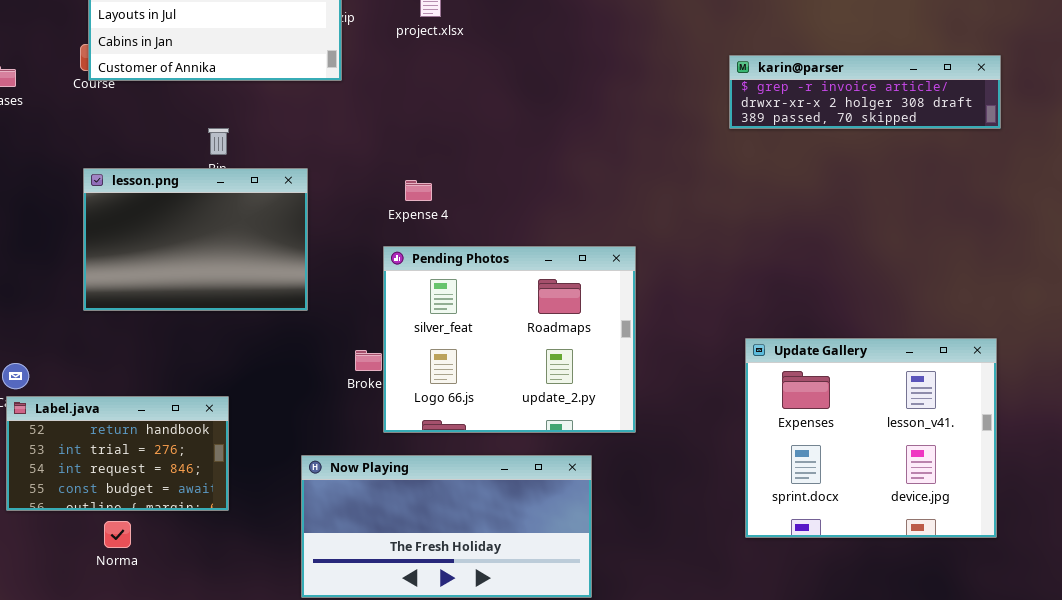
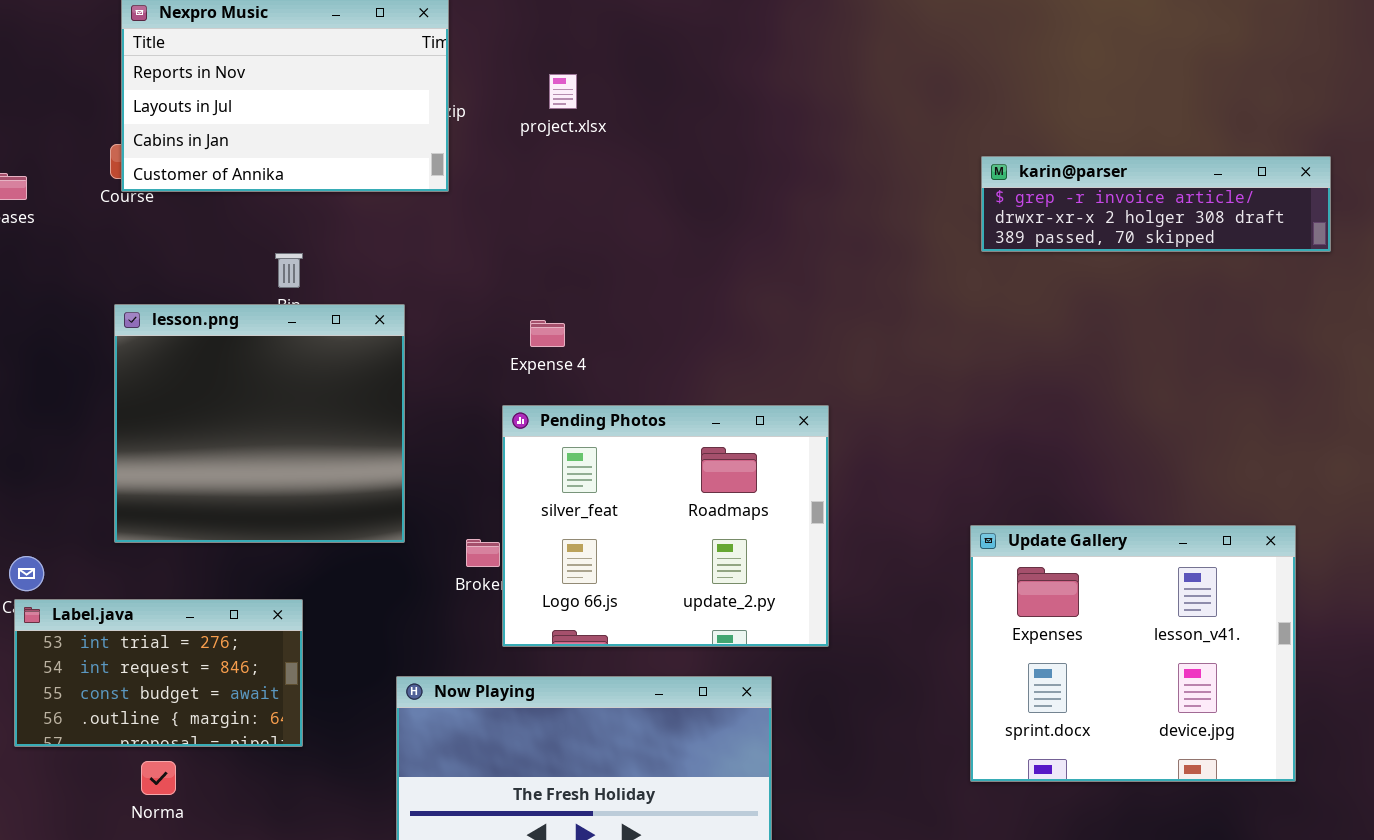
karin@parser: [729,55,1001,129] -> [981,156,1331,252], moved
lesson.png: [83,168,308,311] -> [114,304,405,543], resized
Label.java: [6,396,229,511] -> [14,599,303,747], scrolled down 1 row

